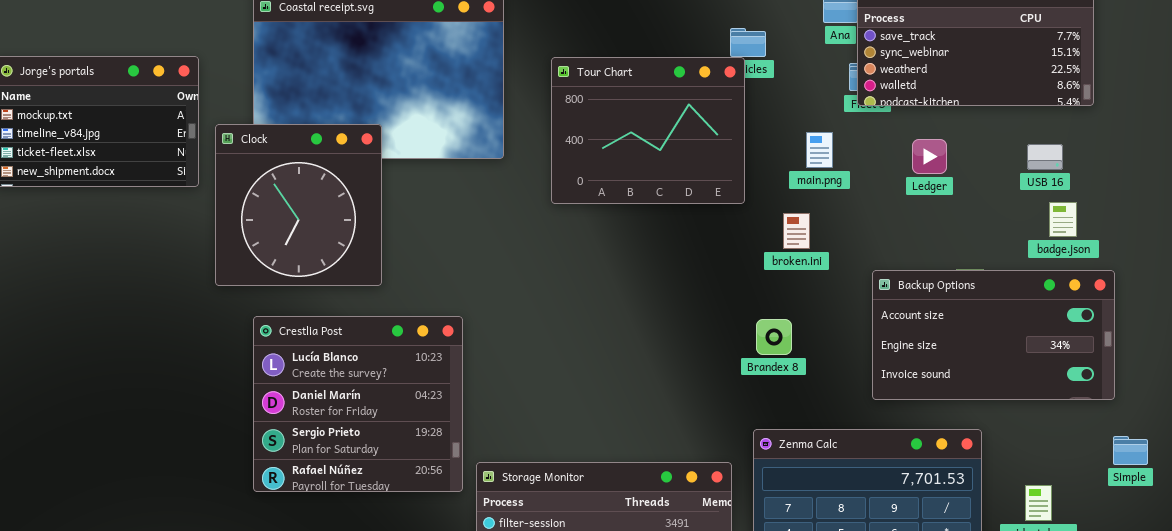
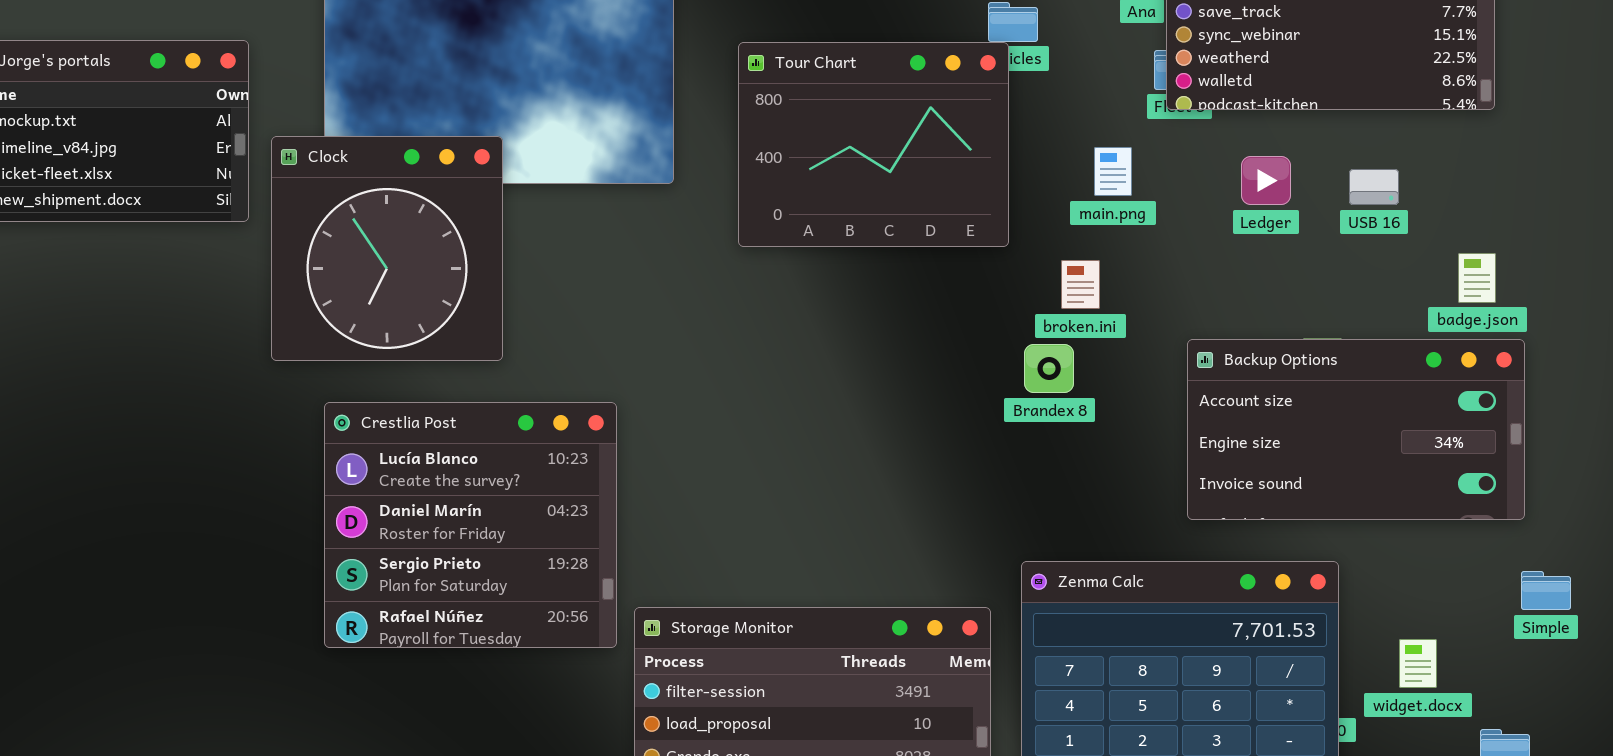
USB 16: [1027,144,1063,170] -> [1349,169,1399,205], moved
badge.json: [1049,202,1077,237] -> [1458,253,1496,303], moved
Brandex 8: [756,319,792,355] -> [1024,344,1074,393], moved

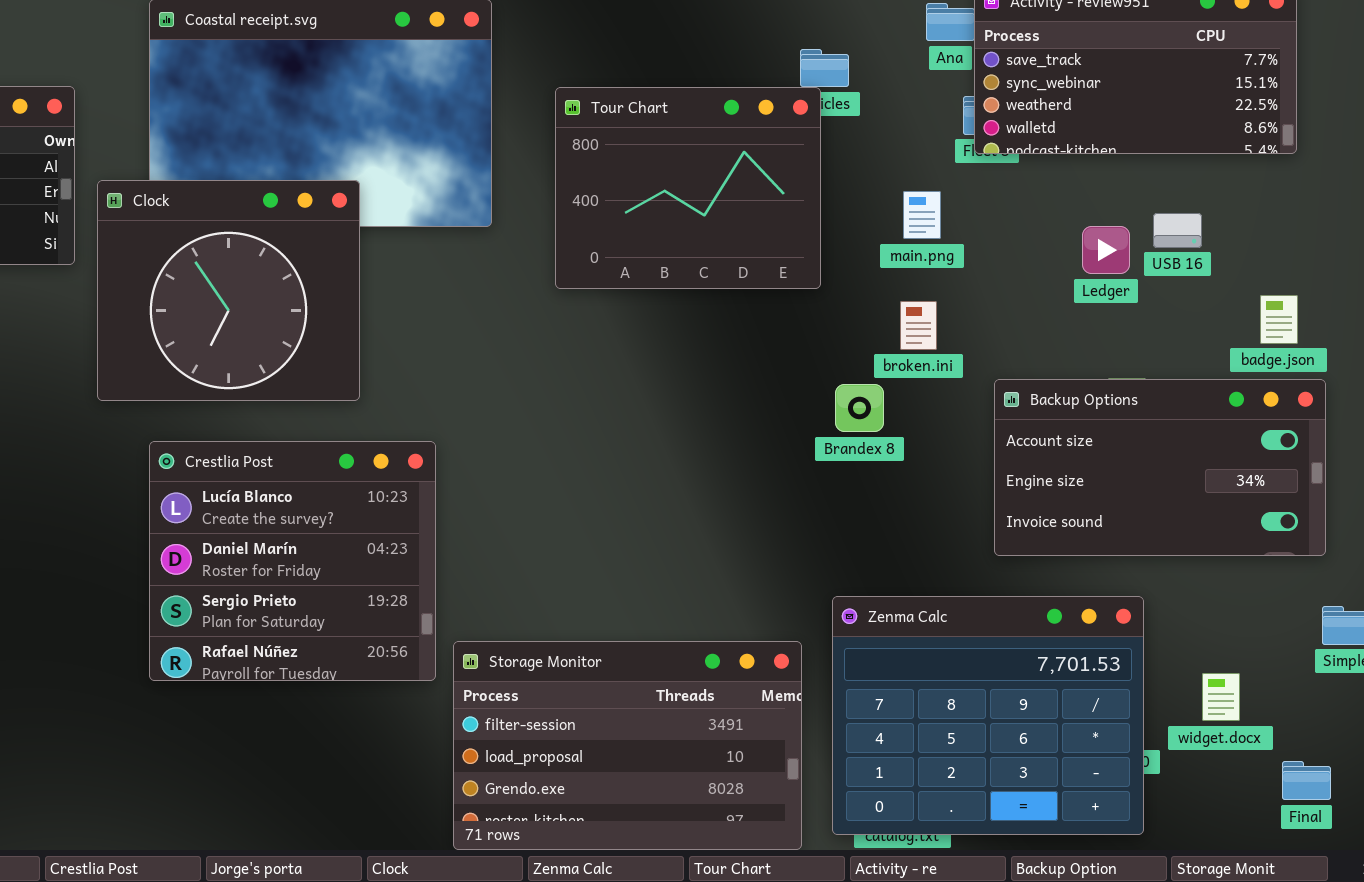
Clock: [271,136,503,361] -> [97,180,360,401], resized
Ledger: [1241,156,1291,205] -> [1082,226,1130,274], moved
broken.ini: [1061,260,1100,309] -> [900,301,937,350], moved

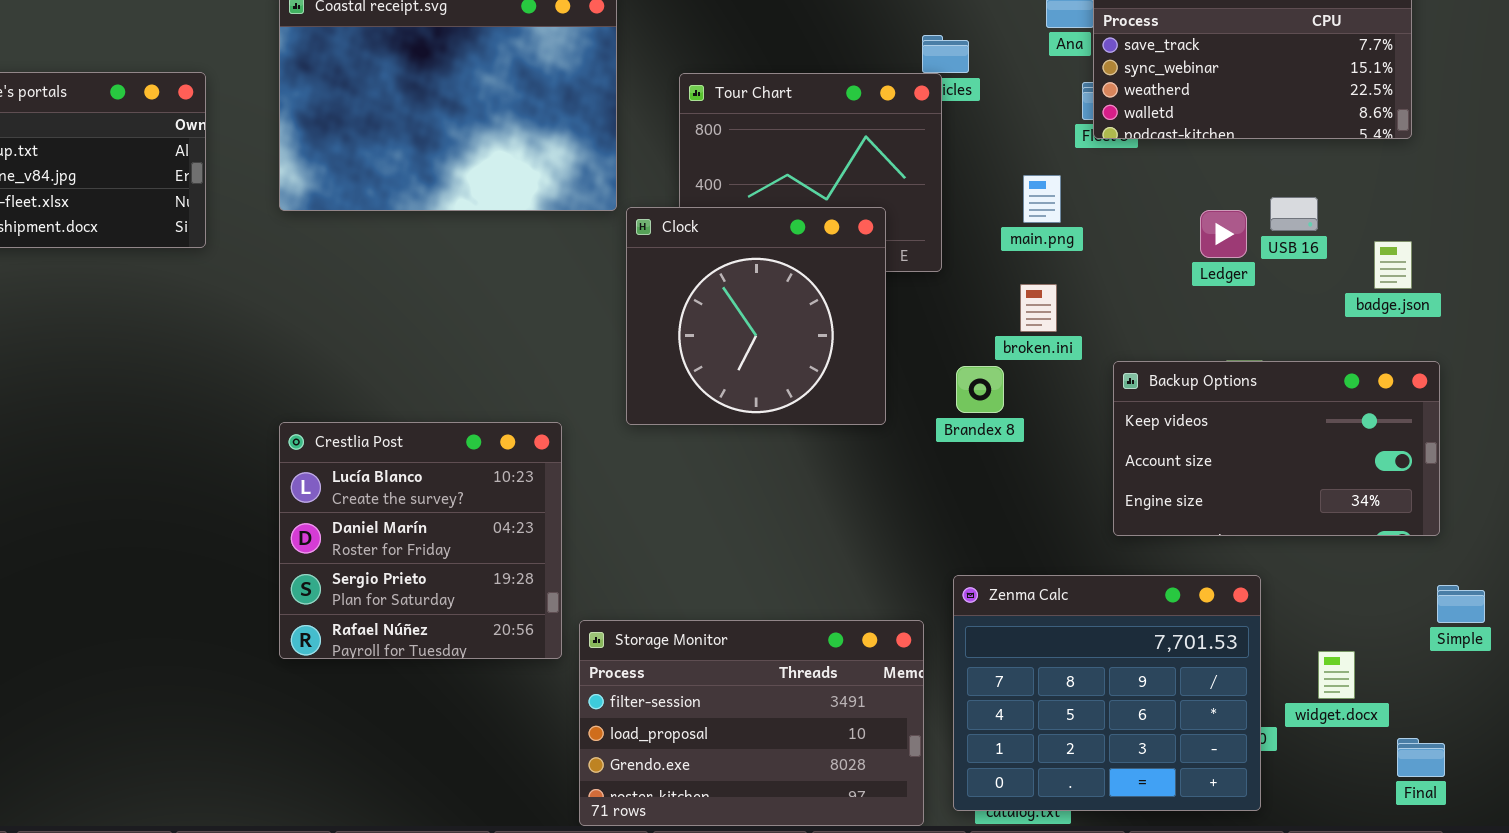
Clock: [97,180,360,401] -> [626,207,886,425], moved
badge.json: [1260,295,1298,344] -> [1374,241,1412,289], moved
Backup Options: [994,379,1326,556] -> [1113,361,1440,536], scrolled up 1 row

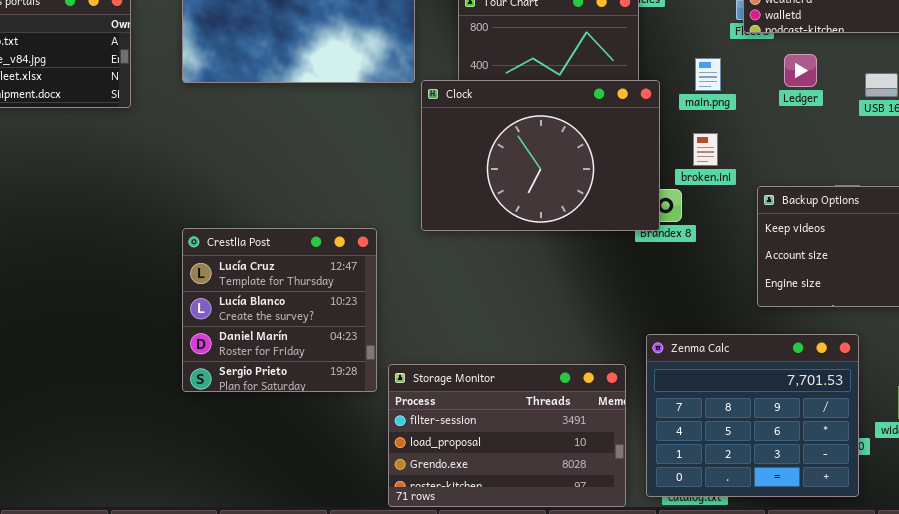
Clock: [626,207,886,425] -> [421,80,660,231], resized
Ledger: [1200,210,1247,258] -> [784,54,817,87], moved
Crestlia Post: [279,422,562,659] -> [182,228,377,392], scrolled up 1 row

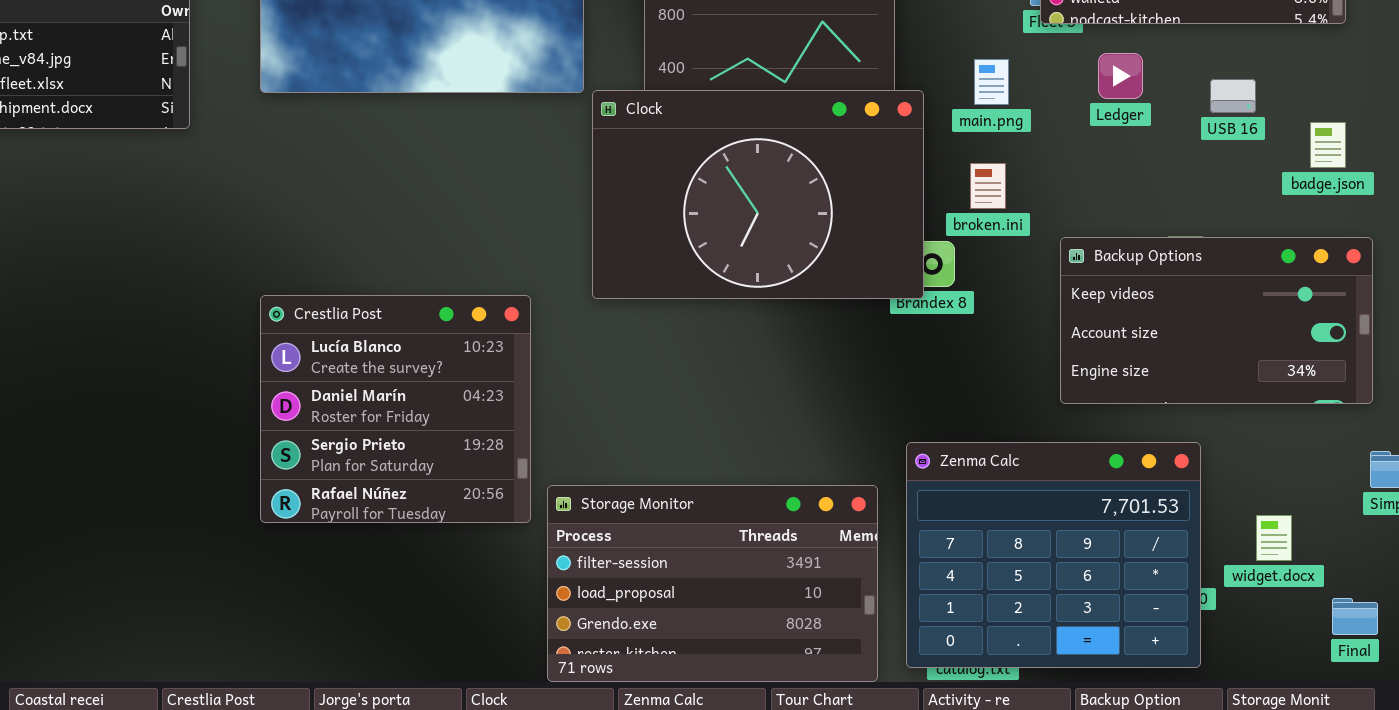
Crestlia Post: [182,228,377,392] -> [260,295,531,523], scrolled down 1 row

